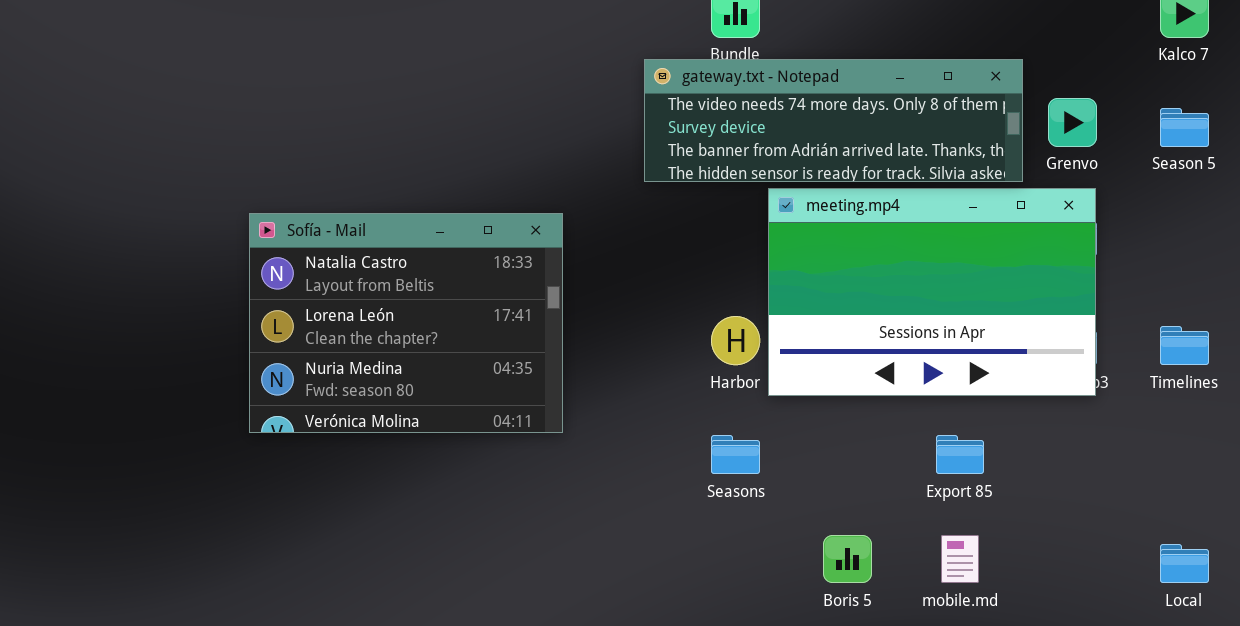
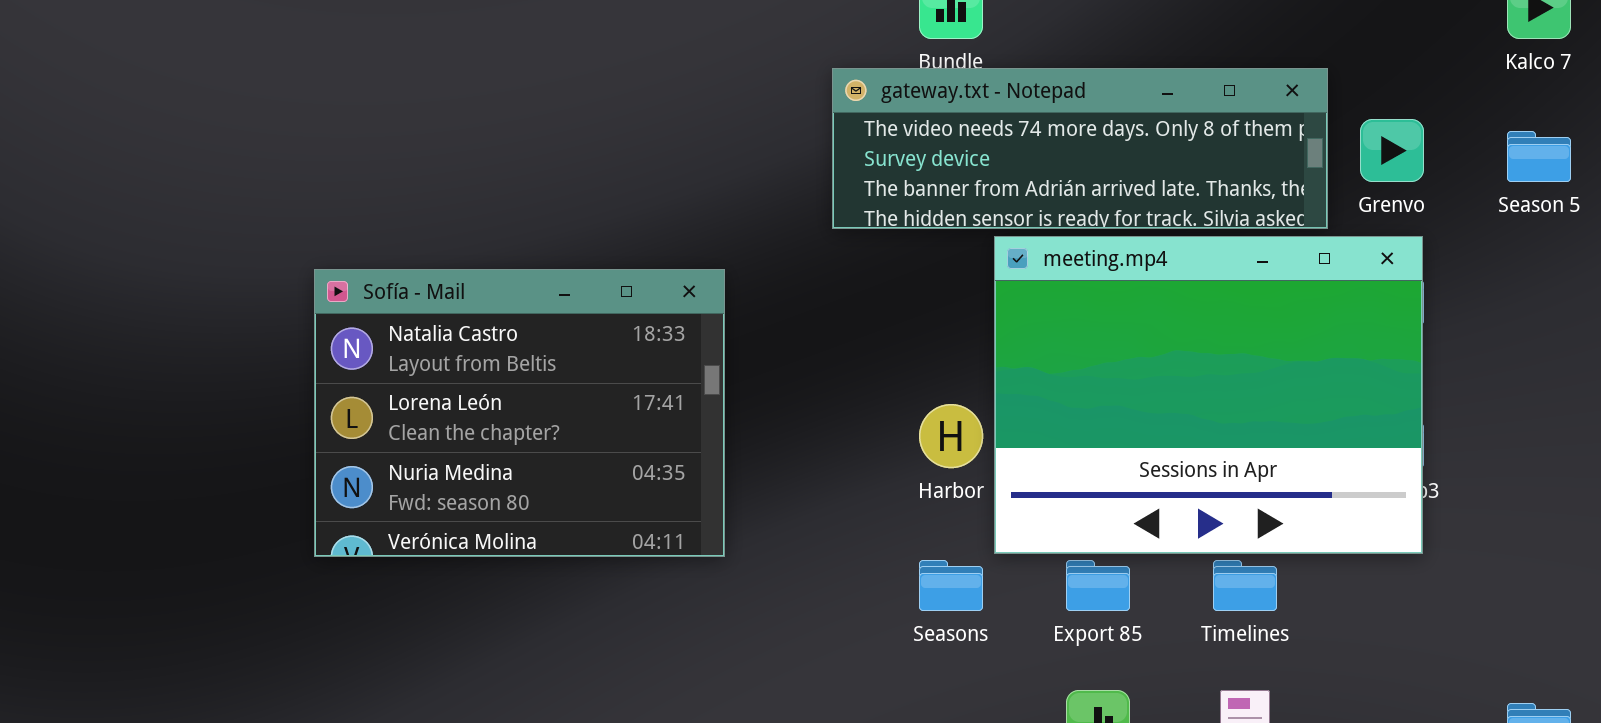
meeting.mp4: [768,188,1096,396] -> [994,236,1423,554], resized
Timelines: [1160,326,1209,365] -> [1213,560,1277,611], moved
Export 85: [936,435,984,474] -> [1066,560,1130,611], moved

